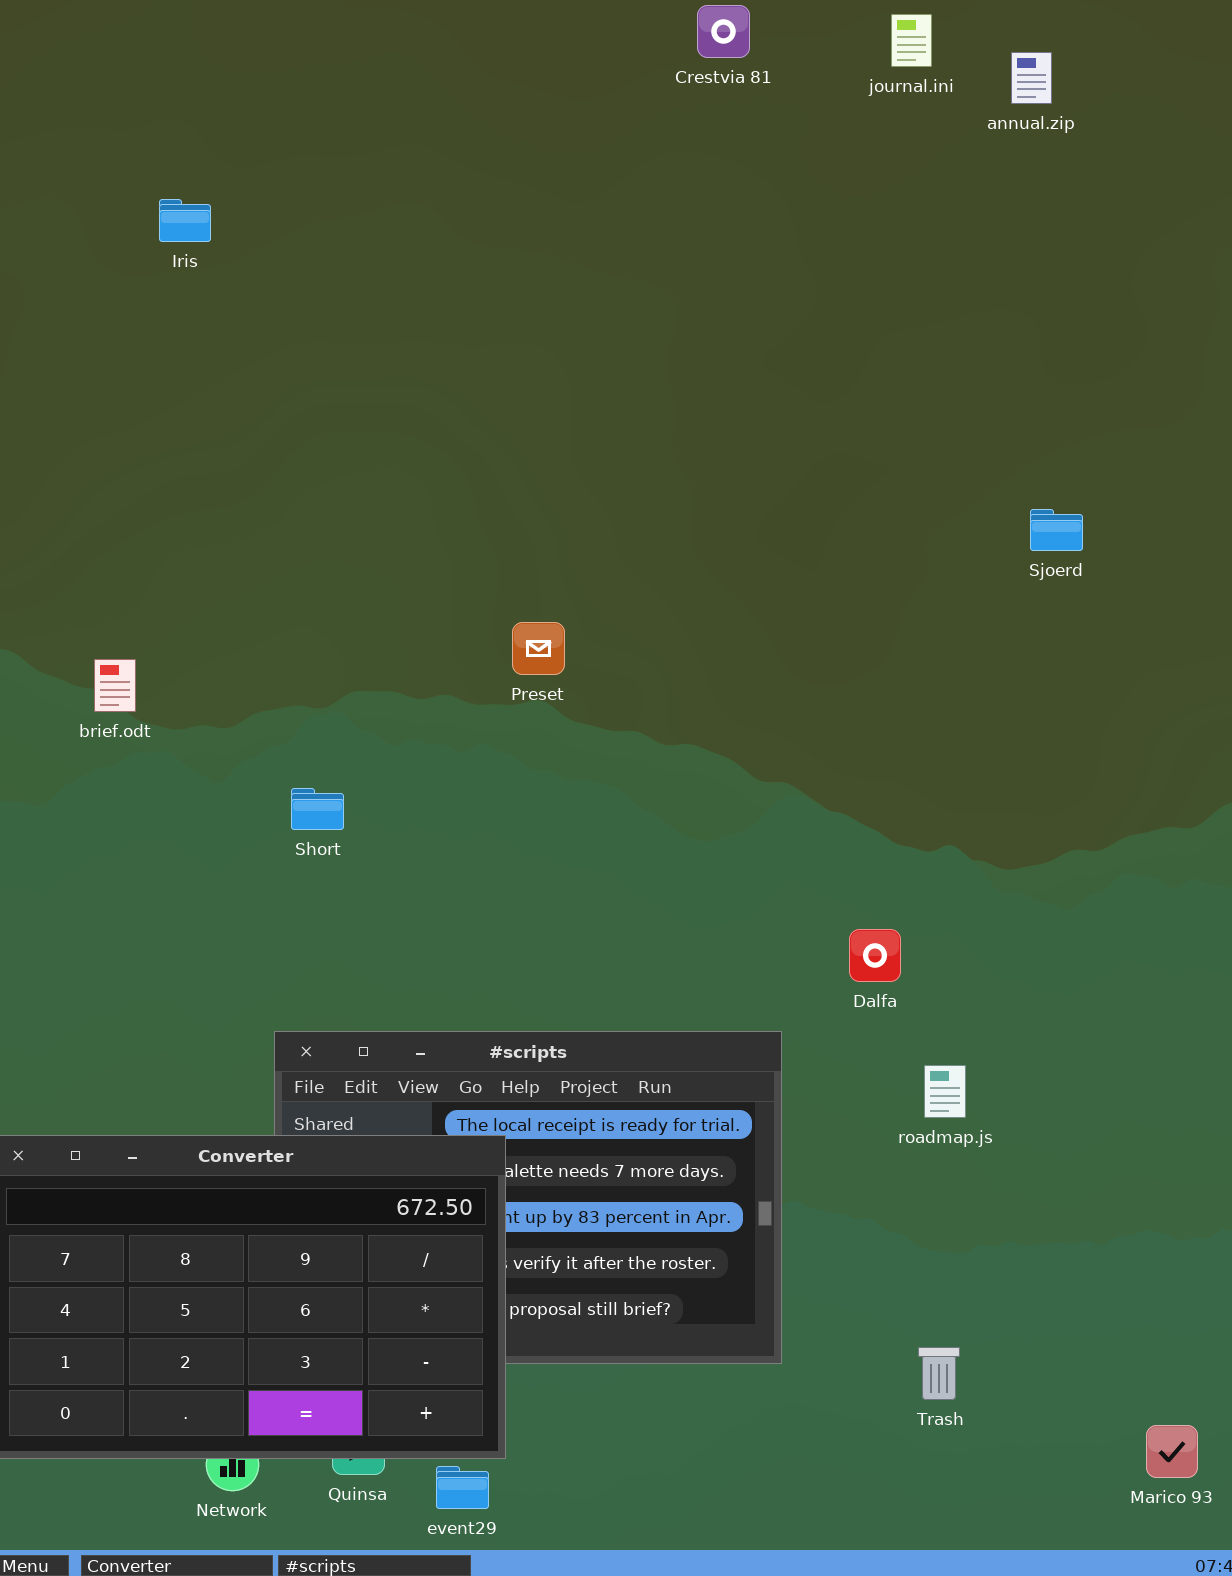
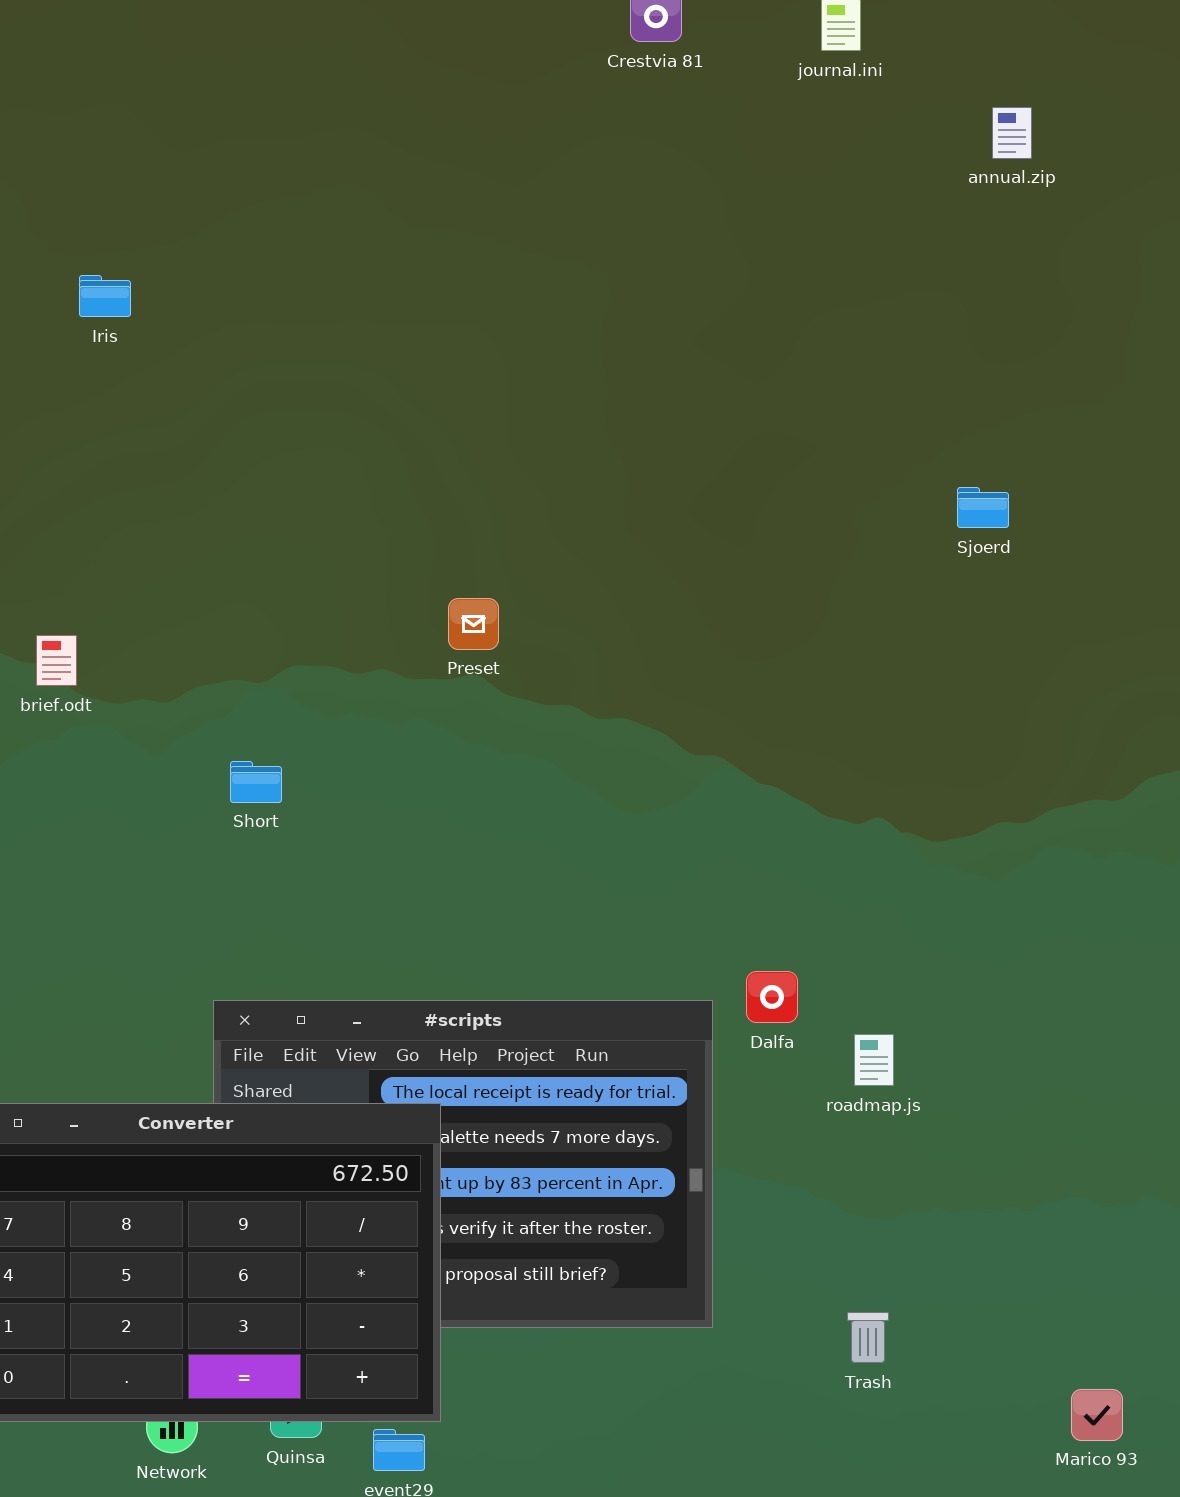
annual.zip: [1011,52,1052,104] -> [992,107,1032,159], moved
Iris: [159,199,211,242] -> [79,275,131,317], moved
Dalfa: [849,929,901,982] -> [746,971,798,1023], moved

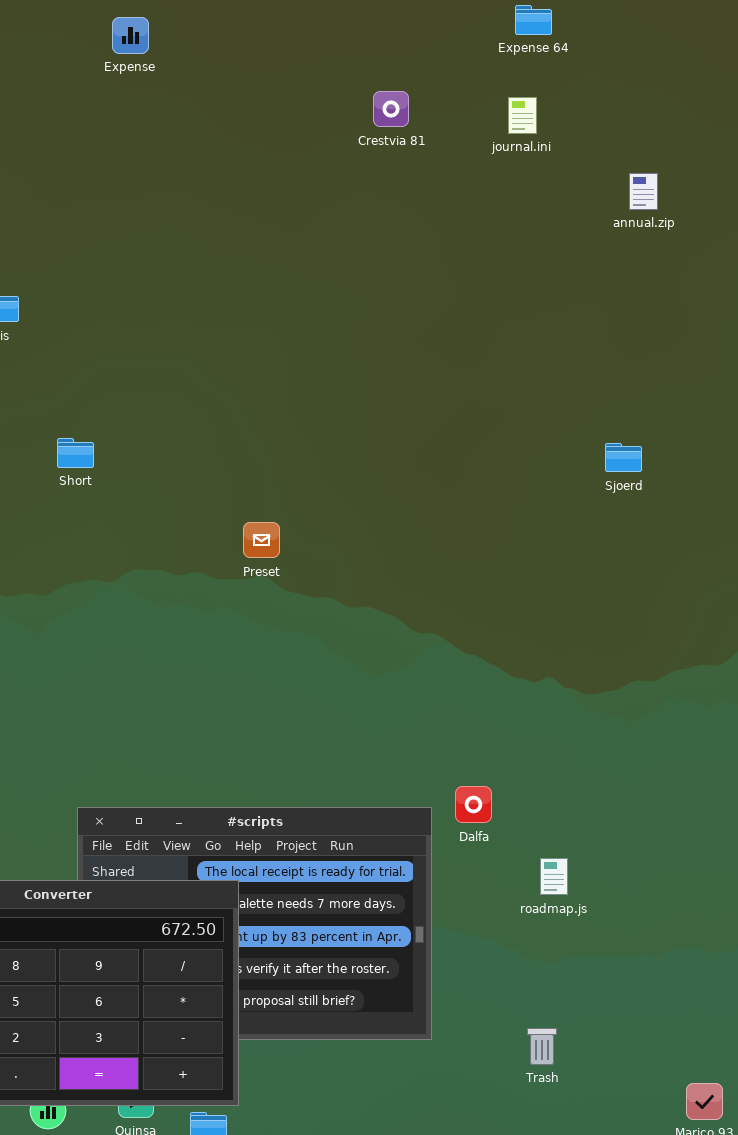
Short: [230,761,282,803] -> [57,438,94,468], moved
roadmap.js: [854,1034,894,1086] -> [540,858,568,895], moved

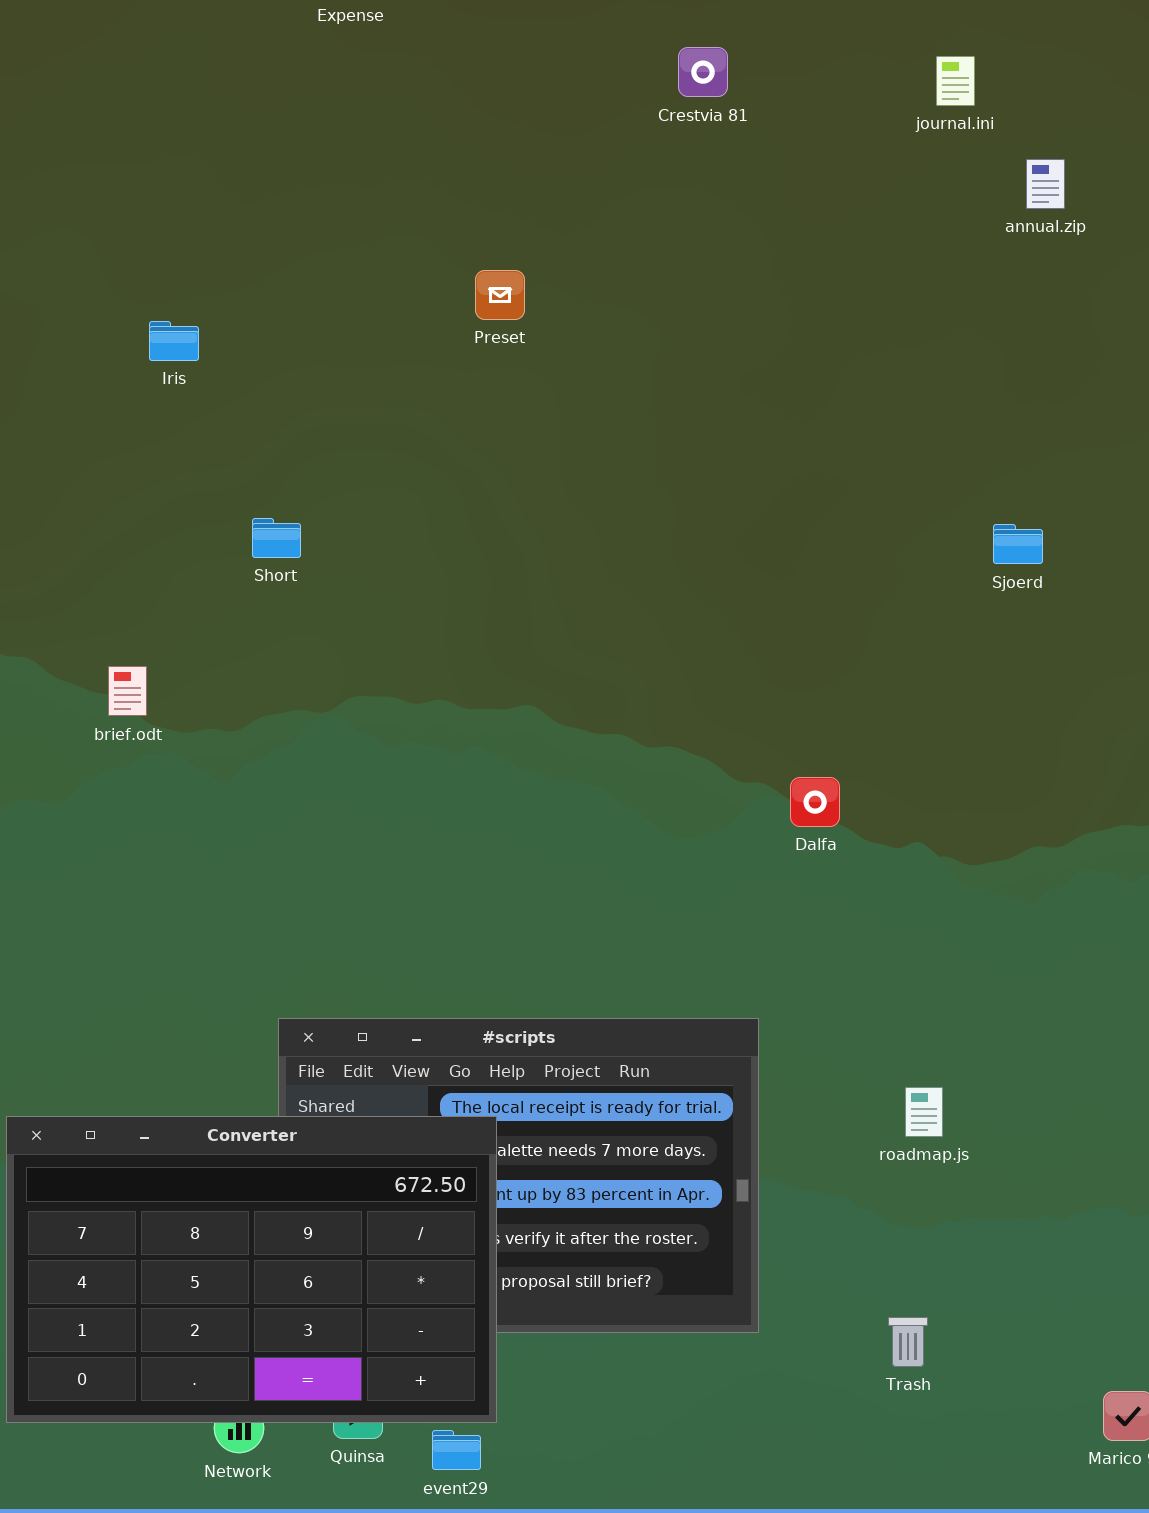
journal.ini: [508,97,537,134] -> [936,56,975,106], moved
Preset: [243,522,280,558] -> [475,270,525,320], moved
Dalfa: [455,786,492,823] -> [790,777,840,827], moved

